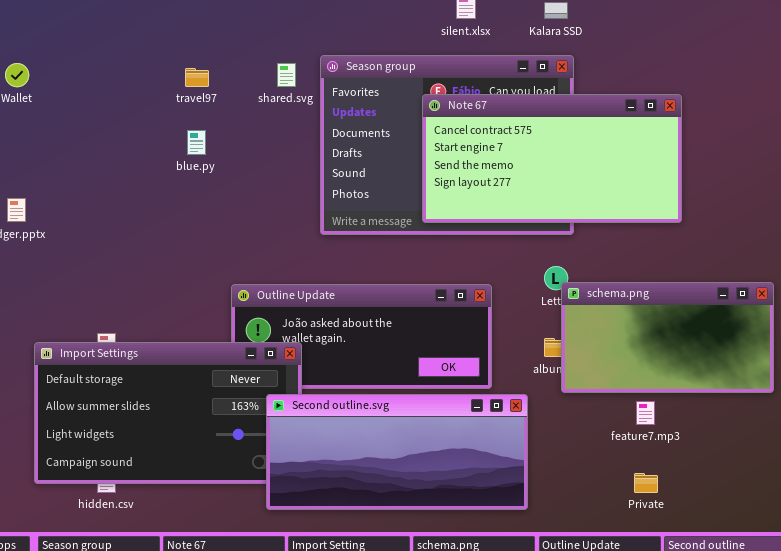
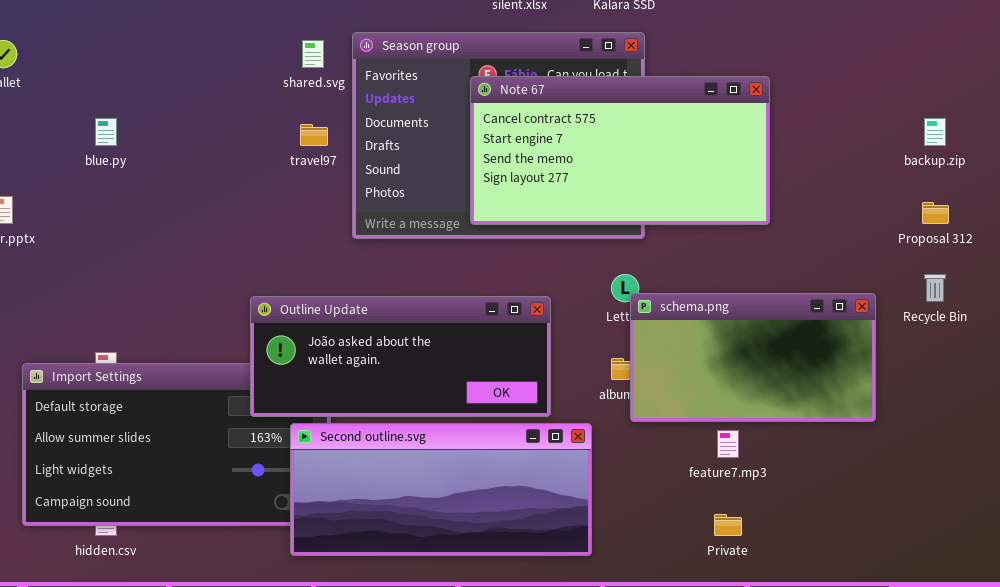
travel97: [185,68,209,87] -> [300,124,328,146], moved
blue.py: [187,130,206,155] -> [95,118,117,146], moved
Outline Update: [231,284,492,389] -> [250,296,551,417], raised

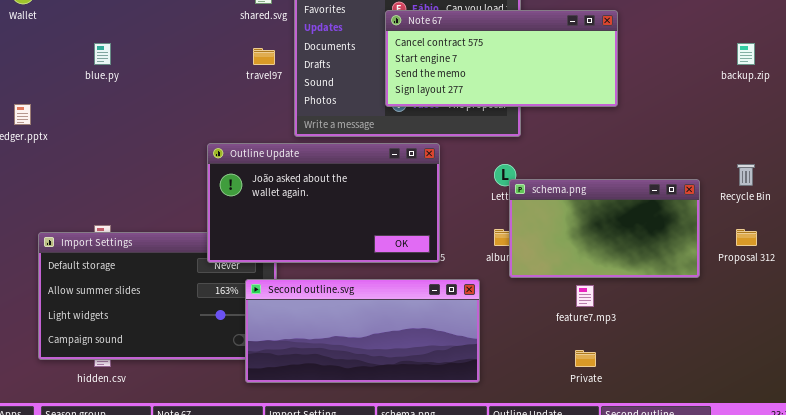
Note 67: [470,76,770,225] -> [385,10,618,107], resized
Proposal 312: [922,202,949,224] -> [736,229,757,246], moved
Outline Update: [250,296,551,417] -> [207,143,440,263], moved, resized

